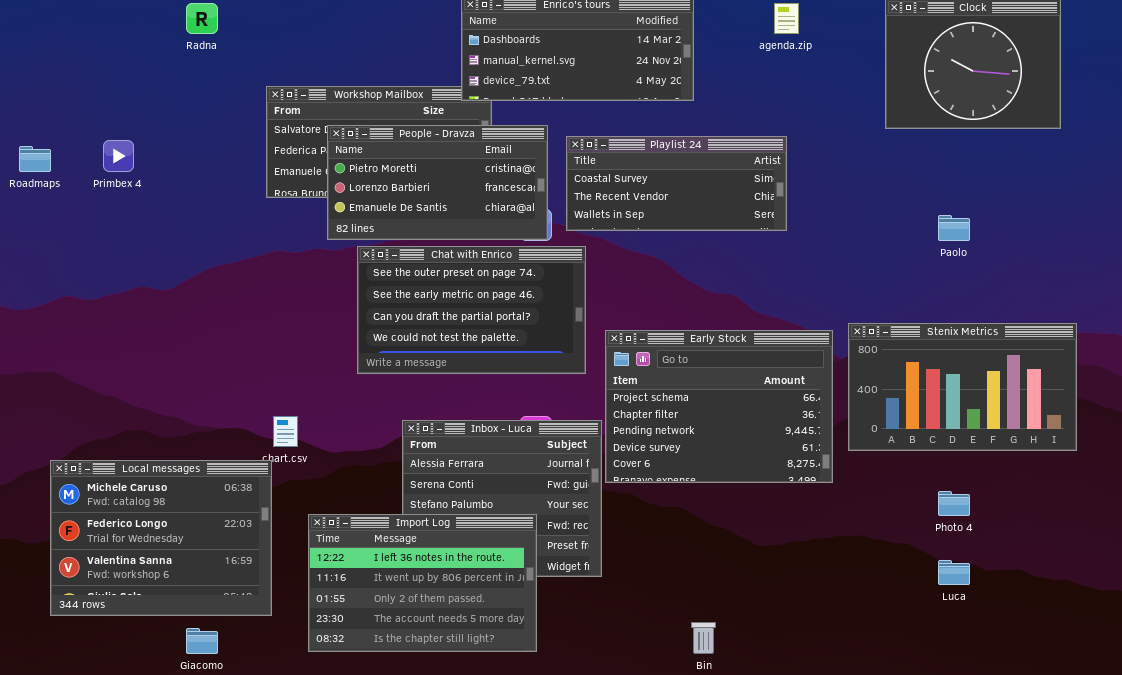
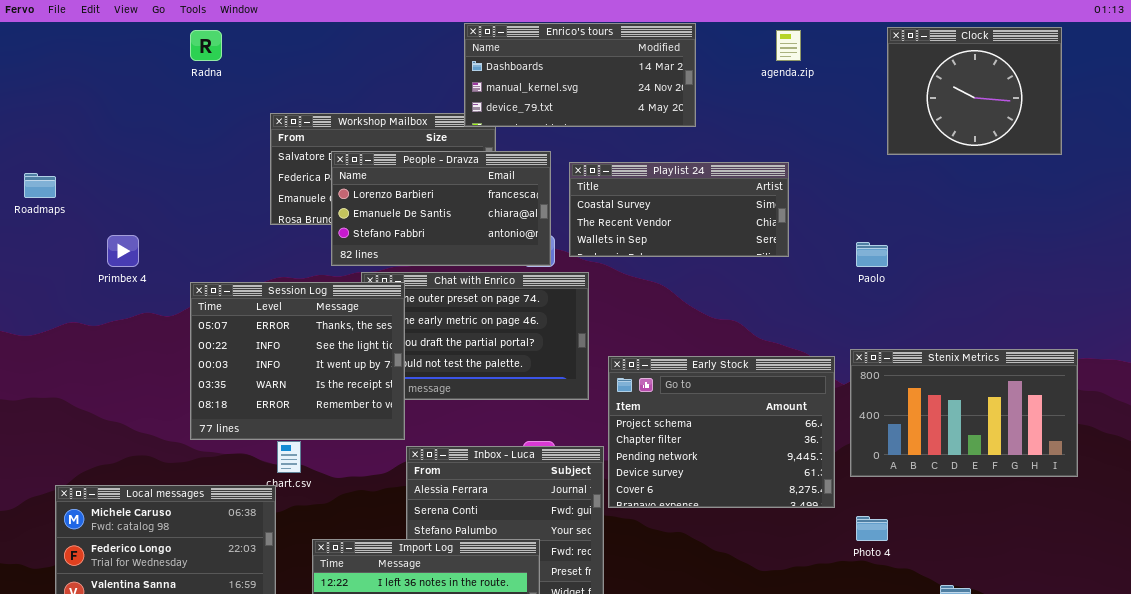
People - Dravza: [327,125,548,240] -> [331,151,551,266], scrolled down 1 row
Primbex 4: [103,140,134,172] -> [107,235,139,267], moved
Paolo: [938,215,970,241] -> [856,242,888,267], moved
Session Log: none -> [190,282,405,440], opened
Photo 4: [938,491,970,516] -> [856,516,888,541], moved

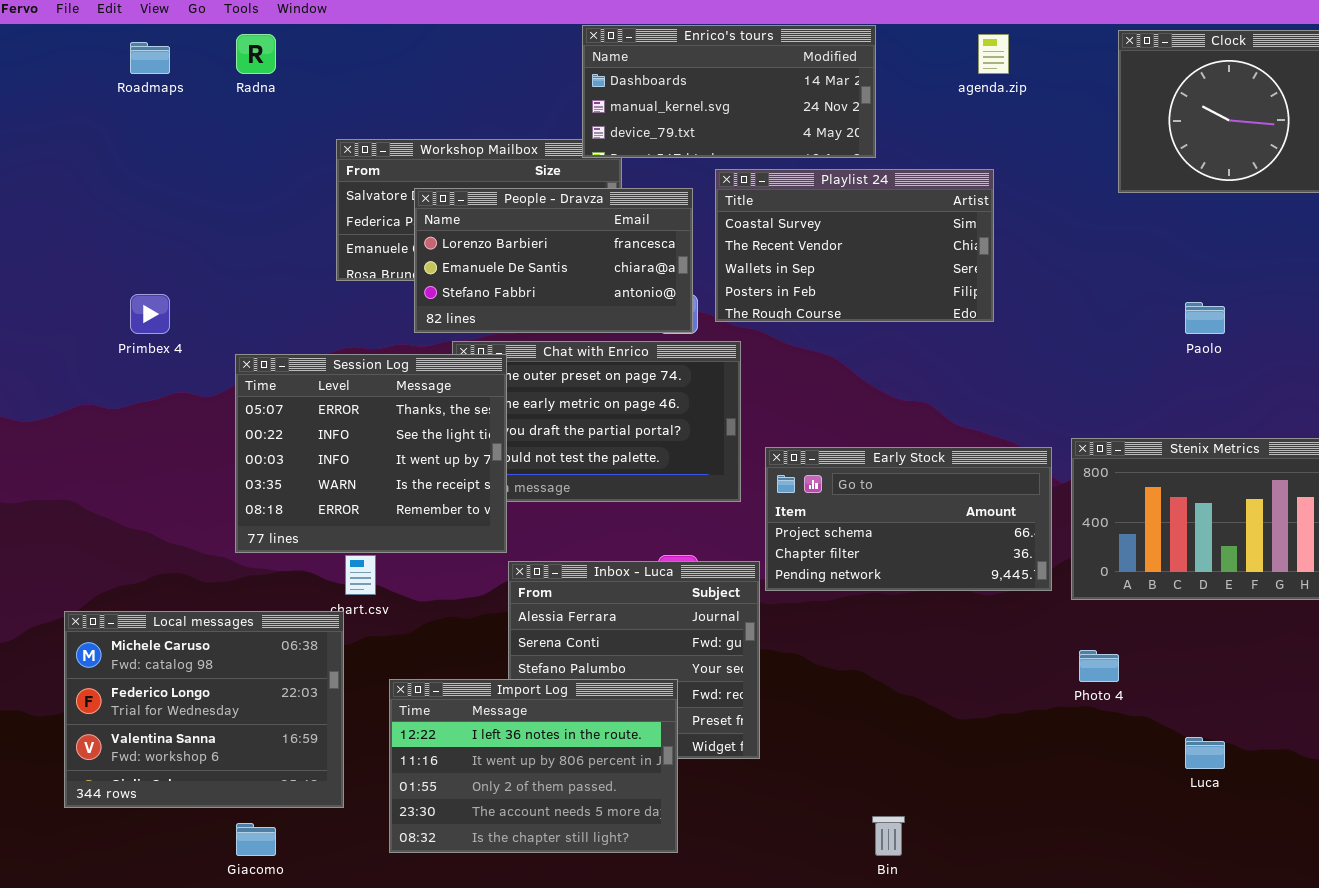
Playlist 24: [569,162,789,257] -> [715,169,994,322], resized
Roadmaps: [24,173,56,198] -> [130,42,170,74], moved
Paolo: [856,242,888,267] -> [1185,302,1225,334], moved
Early Stock: [608,356,835,508] -> [765,447,1052,591], resized

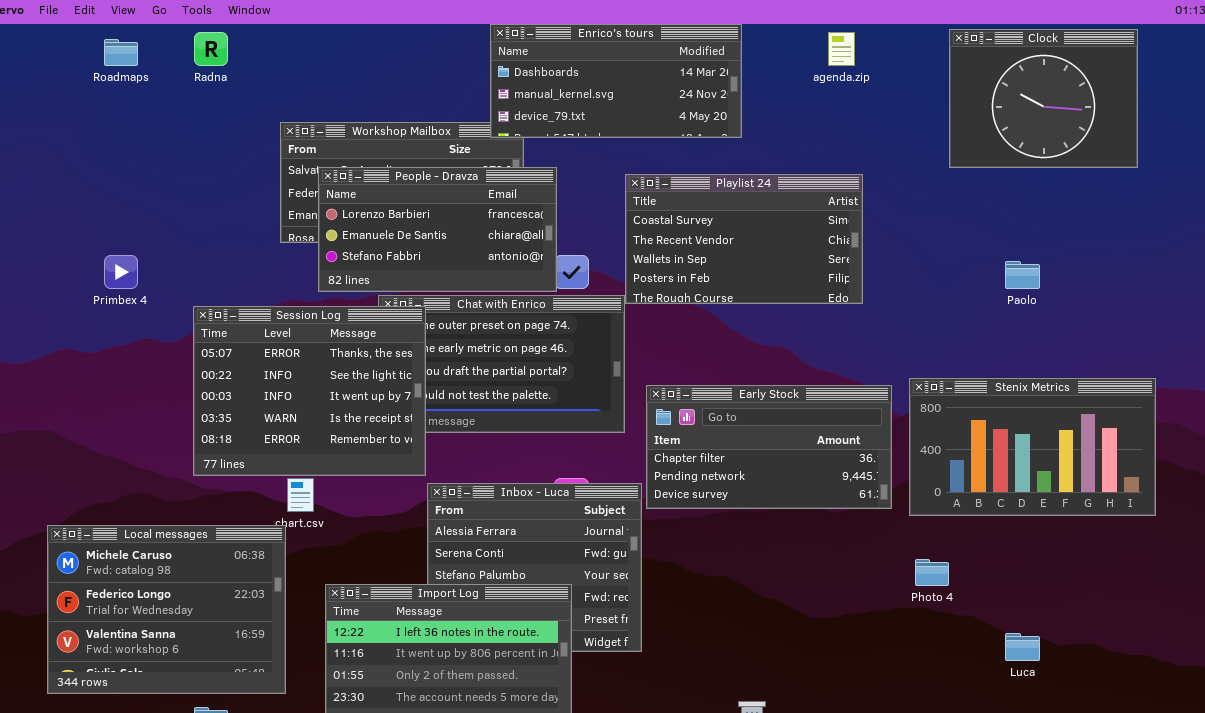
Playlist 24: [715,169,994,322] -> [625,174,863,304], moved
People - Dravza: [414,188,693,333] -> [318,167,557,292], moved
Early Stock: [765,447,1052,591] -> [646,385,892,509], scrolled down 1 row

